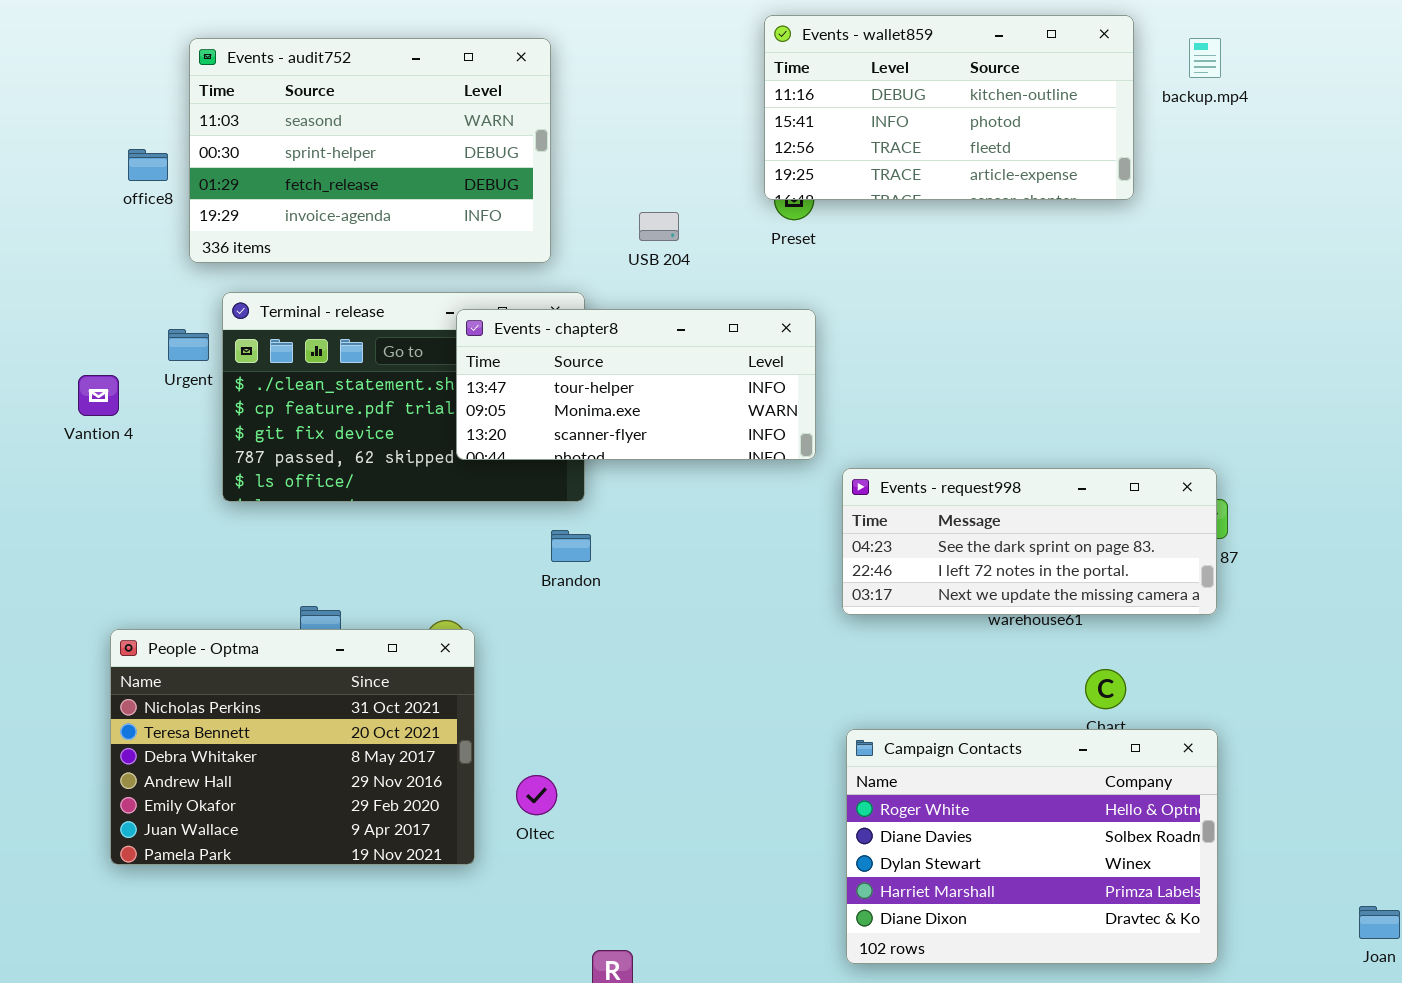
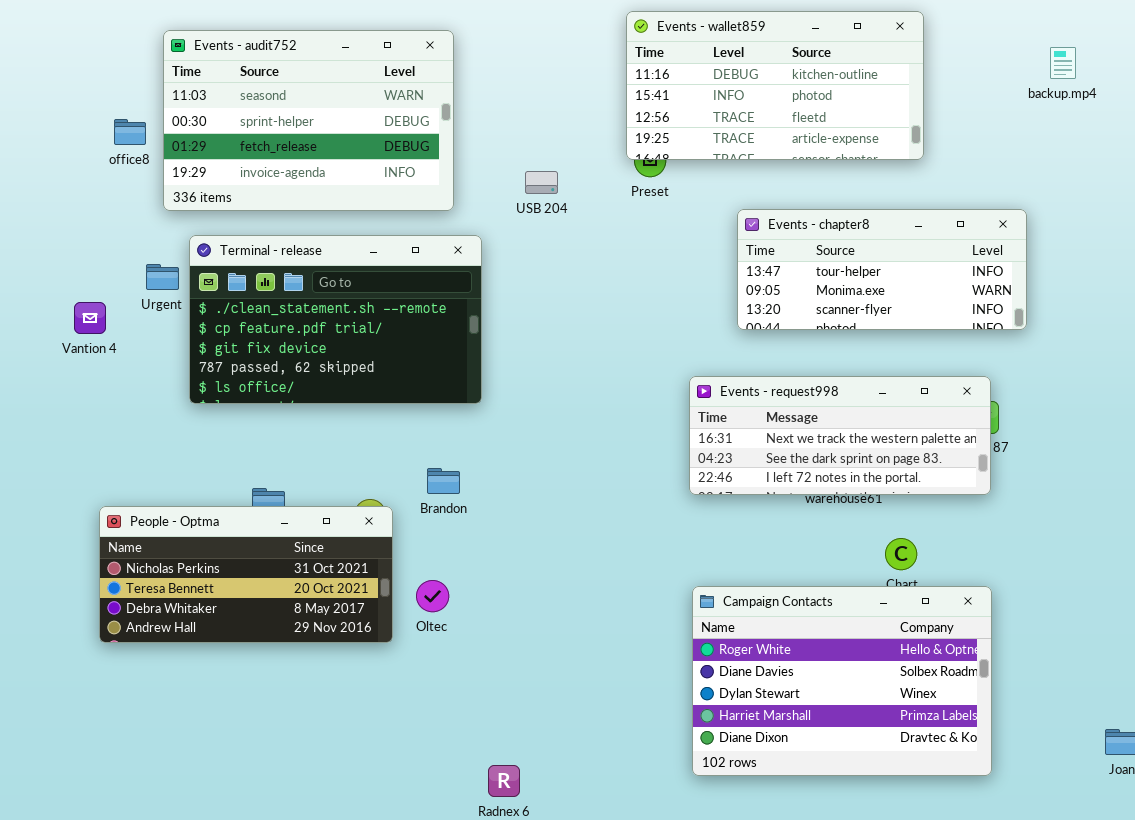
backup.mp4: [1189,38,1221,78] -> [1050,47,1076,79], moved
Events - chapter8: [456,309,816,460] -> [737,209,1027,330], moved
Events - request998: [842,468,1217,615] -> [689,376,991,495], scrolled up 1 row
Brandon: [551,530,591,562] -> [427,468,460,494], moved
People - Optma: [110,629,475,865] -> [99,506,393,643], resized
Oltec: [516,775,557,815] -> [416,580,449,612], moved

